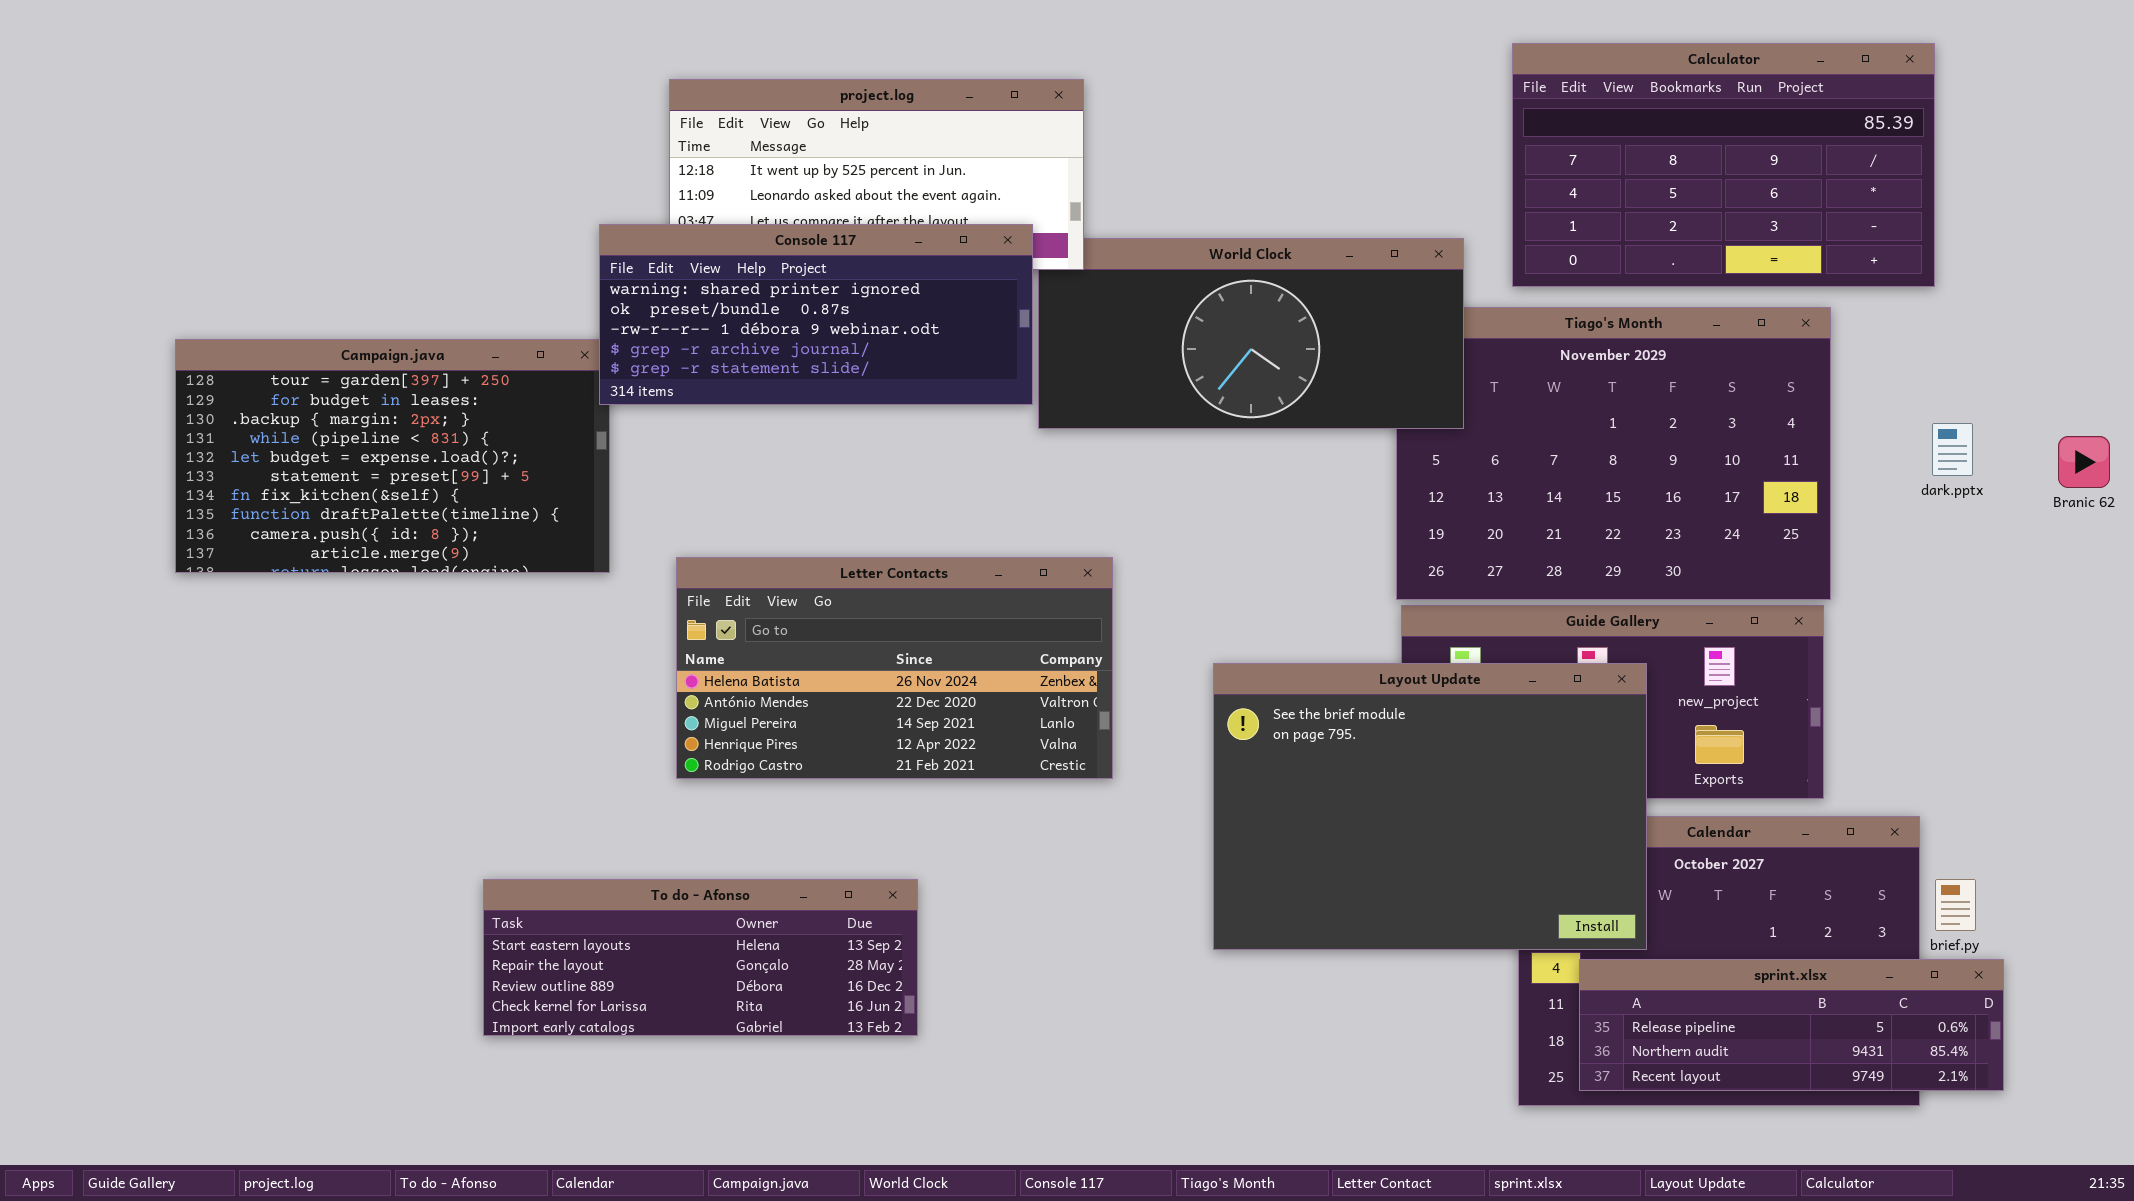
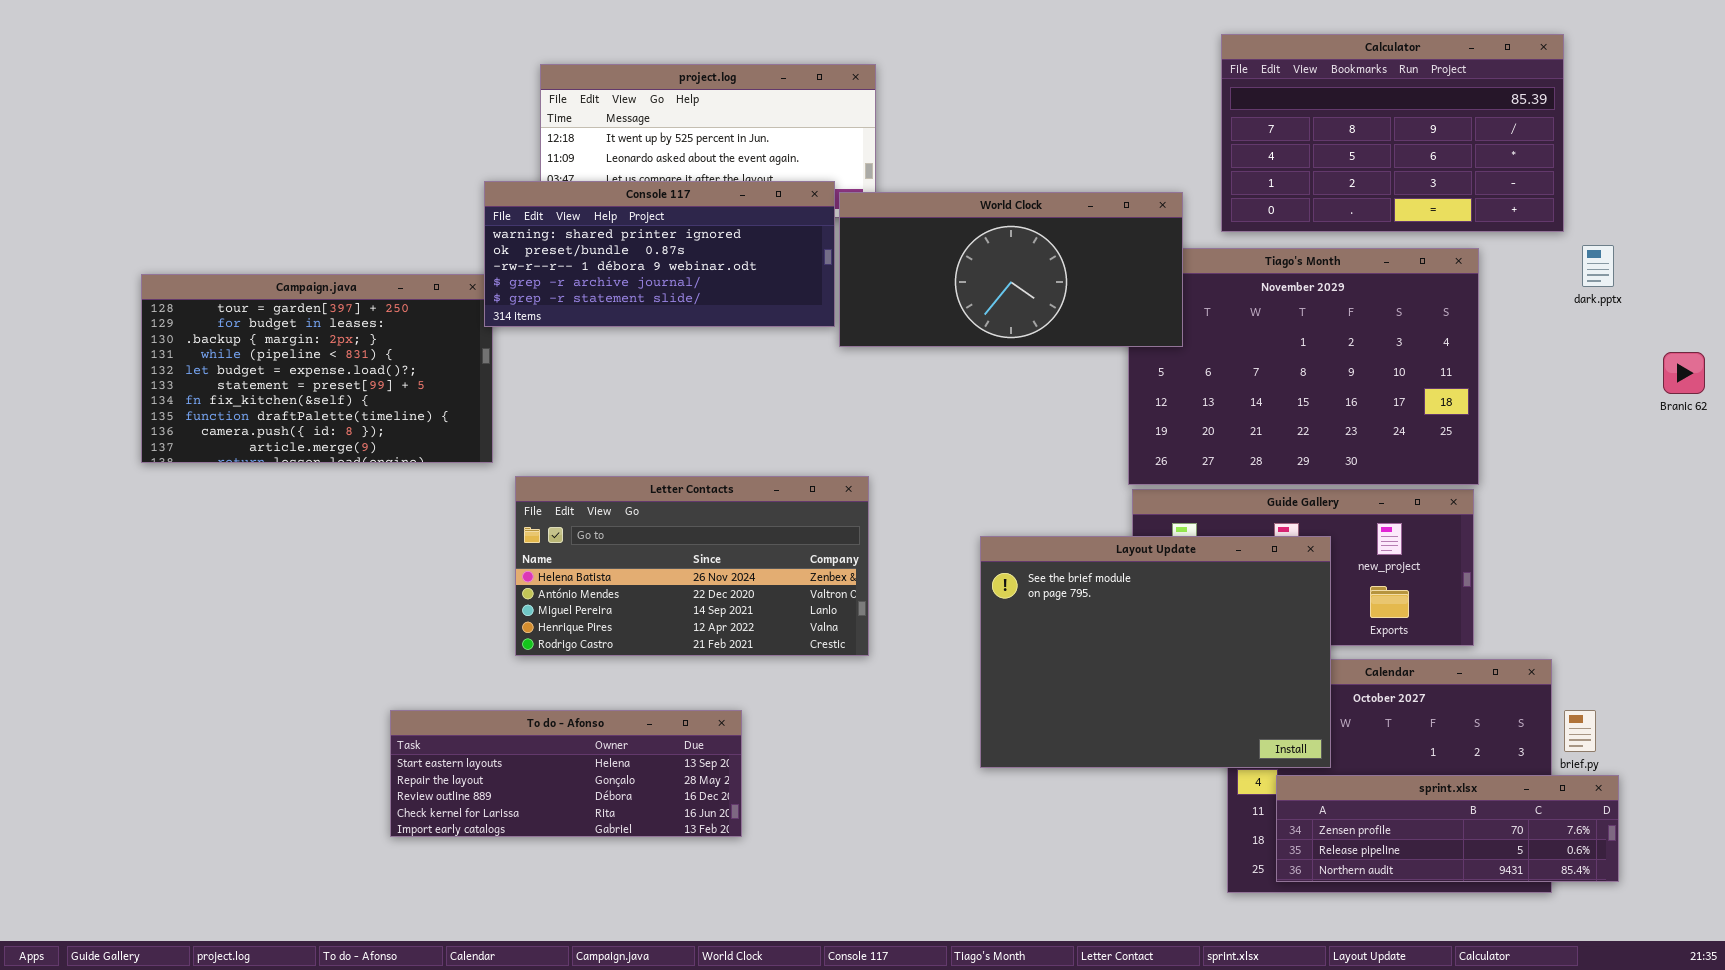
World Clock: [1038,238,1464,429] -> [839,192,1183,347], raised
dark.pptx: [1932,423,1973,476] -> [1582,245,1614,287], moved
Letter Contacts: [676,557,1113,779] -> [515,476,869,656], moved
sprint.xlsx: [1579,959,2004,1091] -> [1276,775,1619,882], scrolled up 1 row

